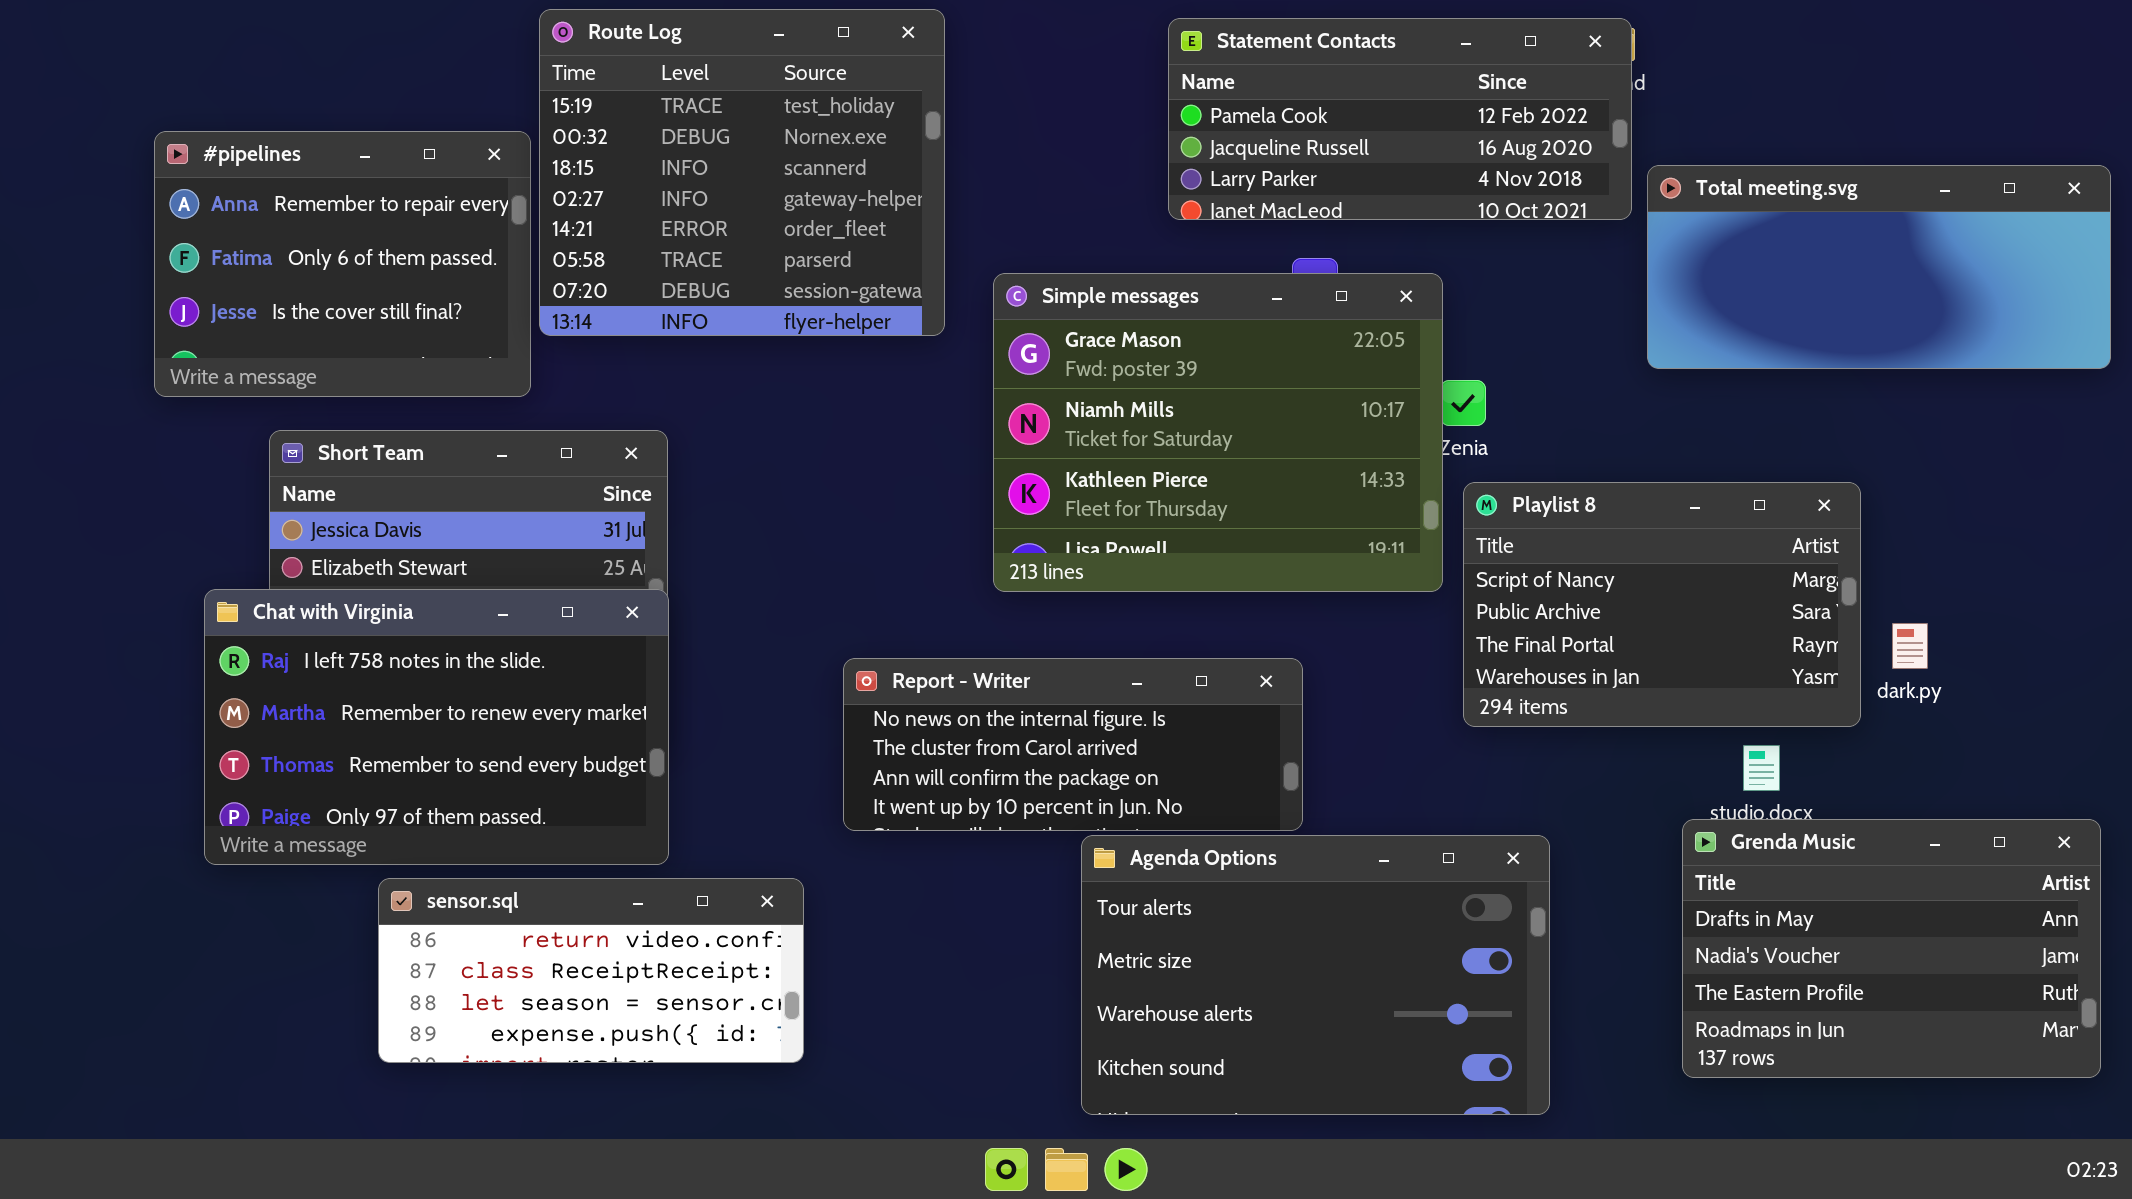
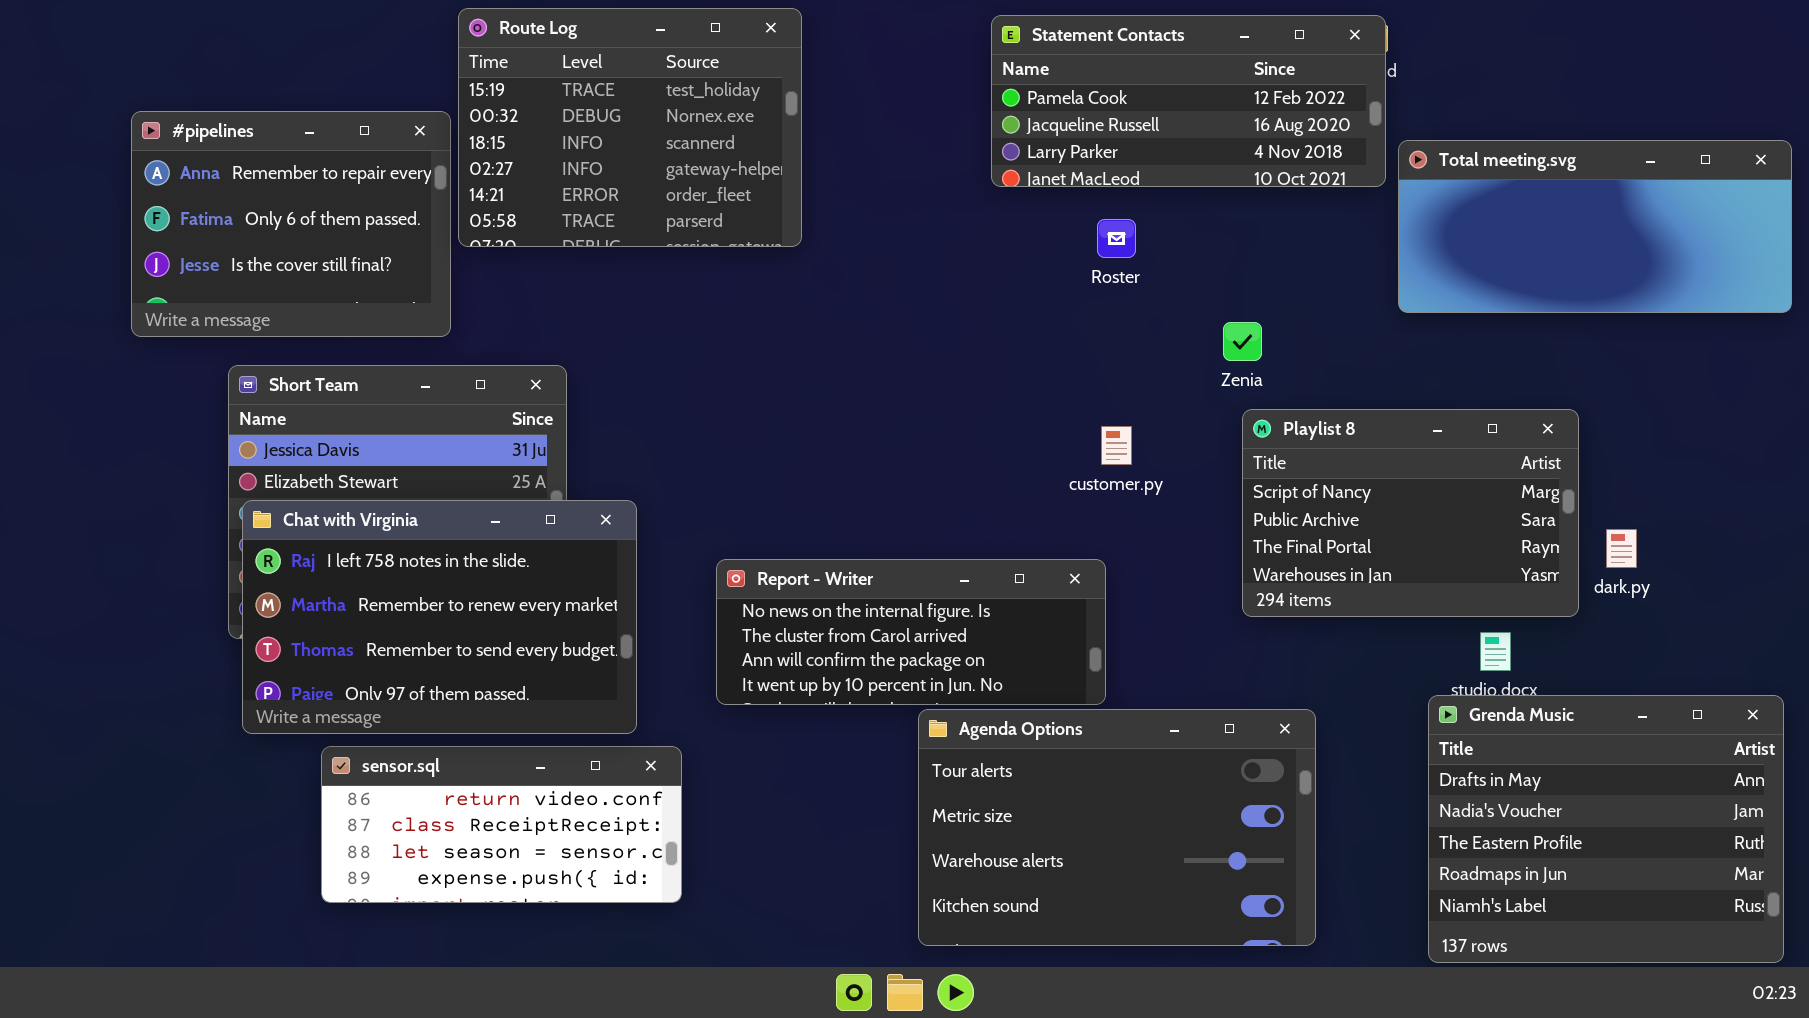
Route Log: [539,9,945,336] -> [458,8,802,247], resized
Simple messages: [993,273,1443,592] -> none, closed
Chat with Virginia: [204,589,669,865] -> [242,500,637,734], moved
Grenda Music: [1682,819,2101,1078] -> [1428,695,1784,963], resized

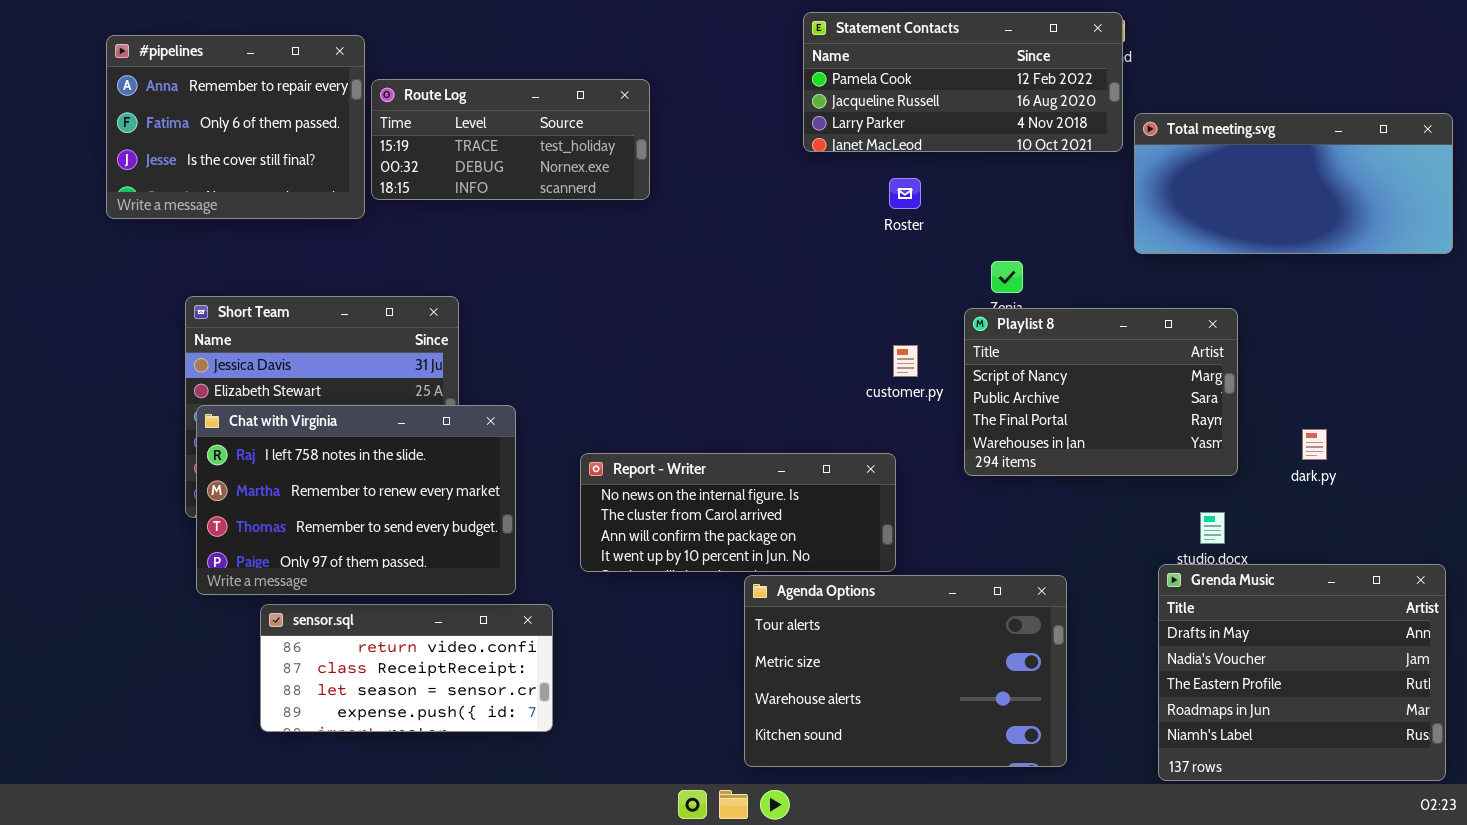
Route Log: [458,8,802,247] -> [371,79,650,200], resized
#pipelines: [131,111,451,337] -> [106,35,365,219], moved
Playlist 8: [1242,409,1579,617] -> [964,308,1238,476], moved

